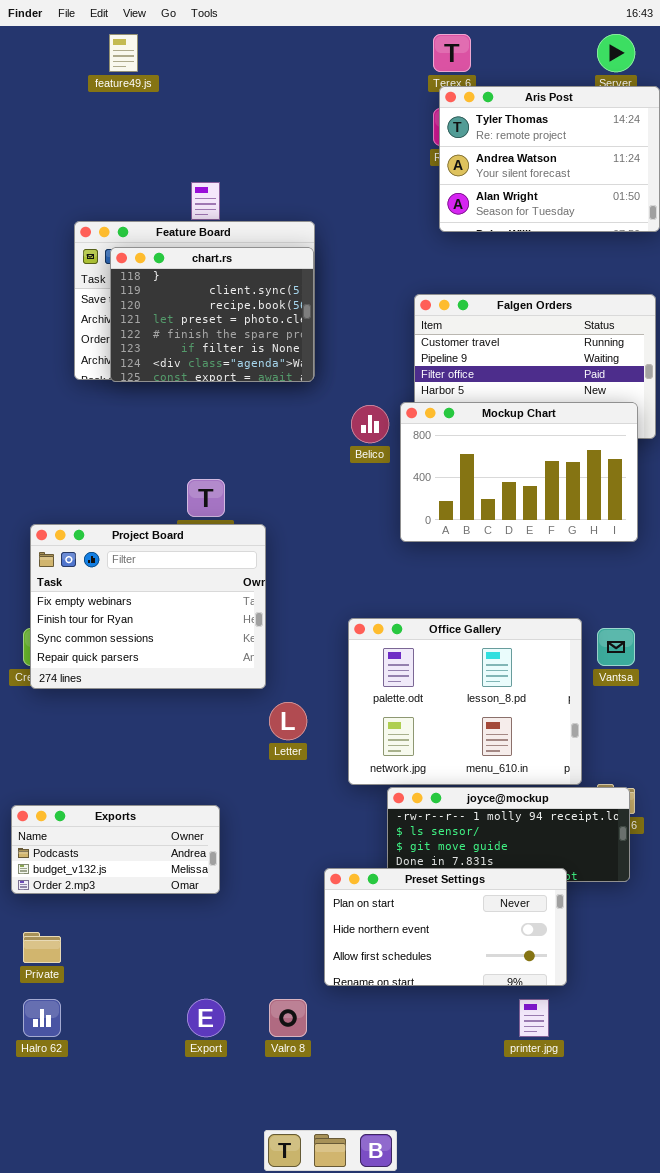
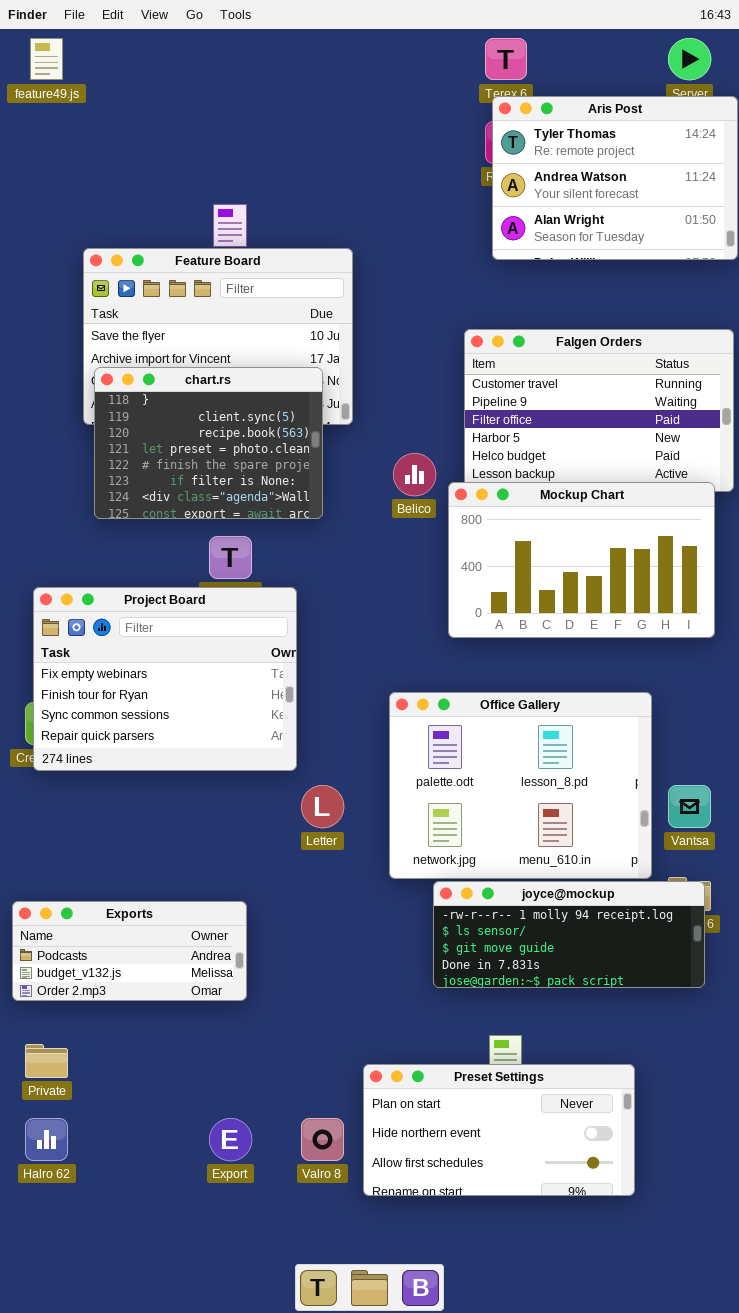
feature49.js: [109,34,138,72] -> [30,38,63,80], moved
chart.rs: [110,247,314,382] -> [94,367,323,519], moved
Mockup Chart: [400,402,638,542] -> [448,482,715,638], moved
Vantsa: [597,628,635,666] -> [668,785,711,828], moved
Preset Settings: [324,868,567,986] -> [363,1064,635,1196], moved

